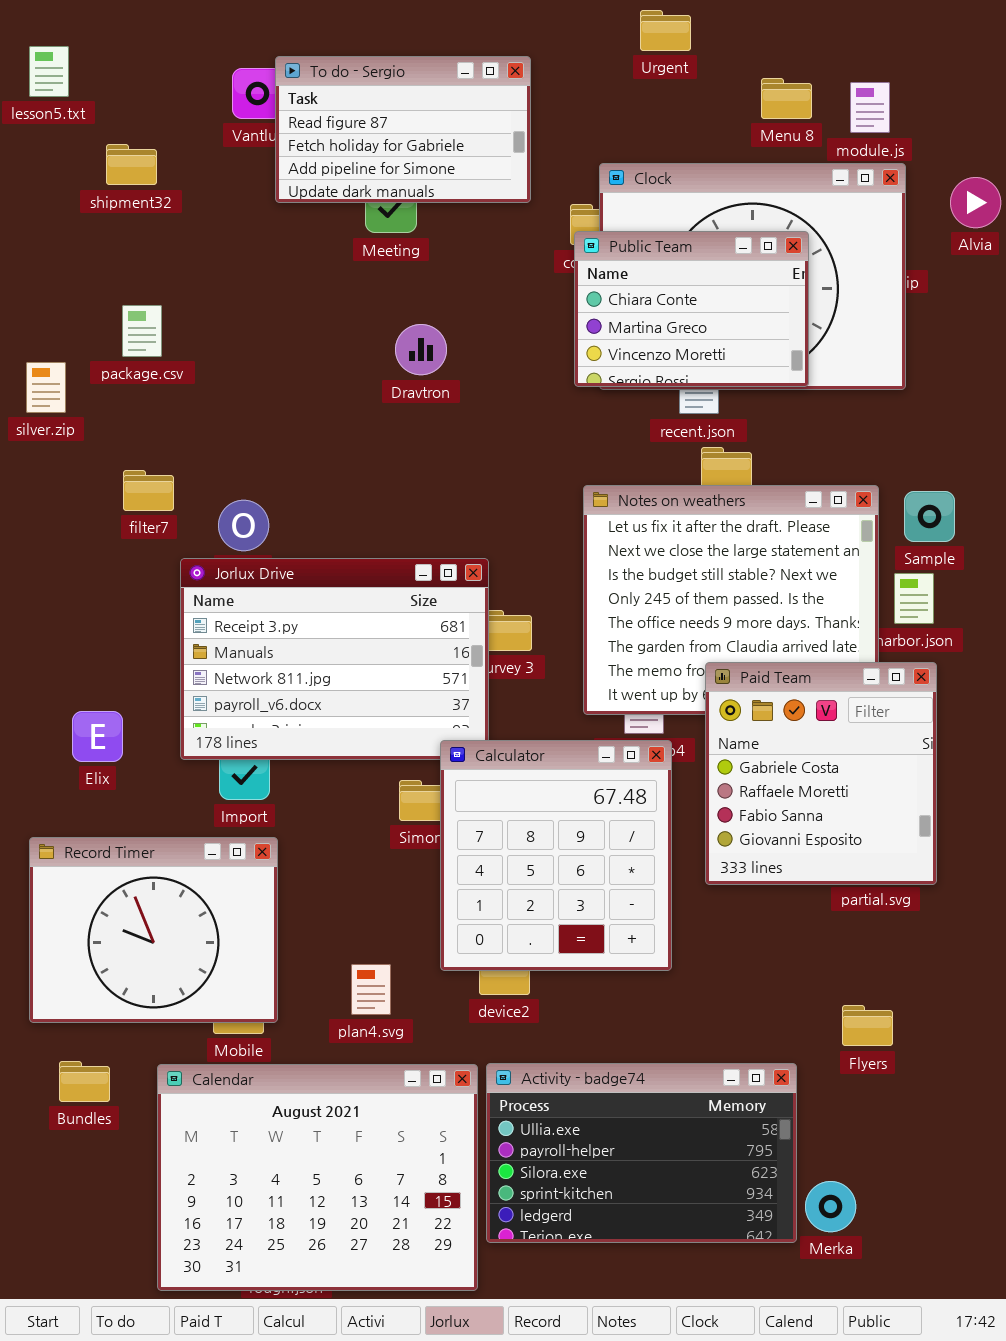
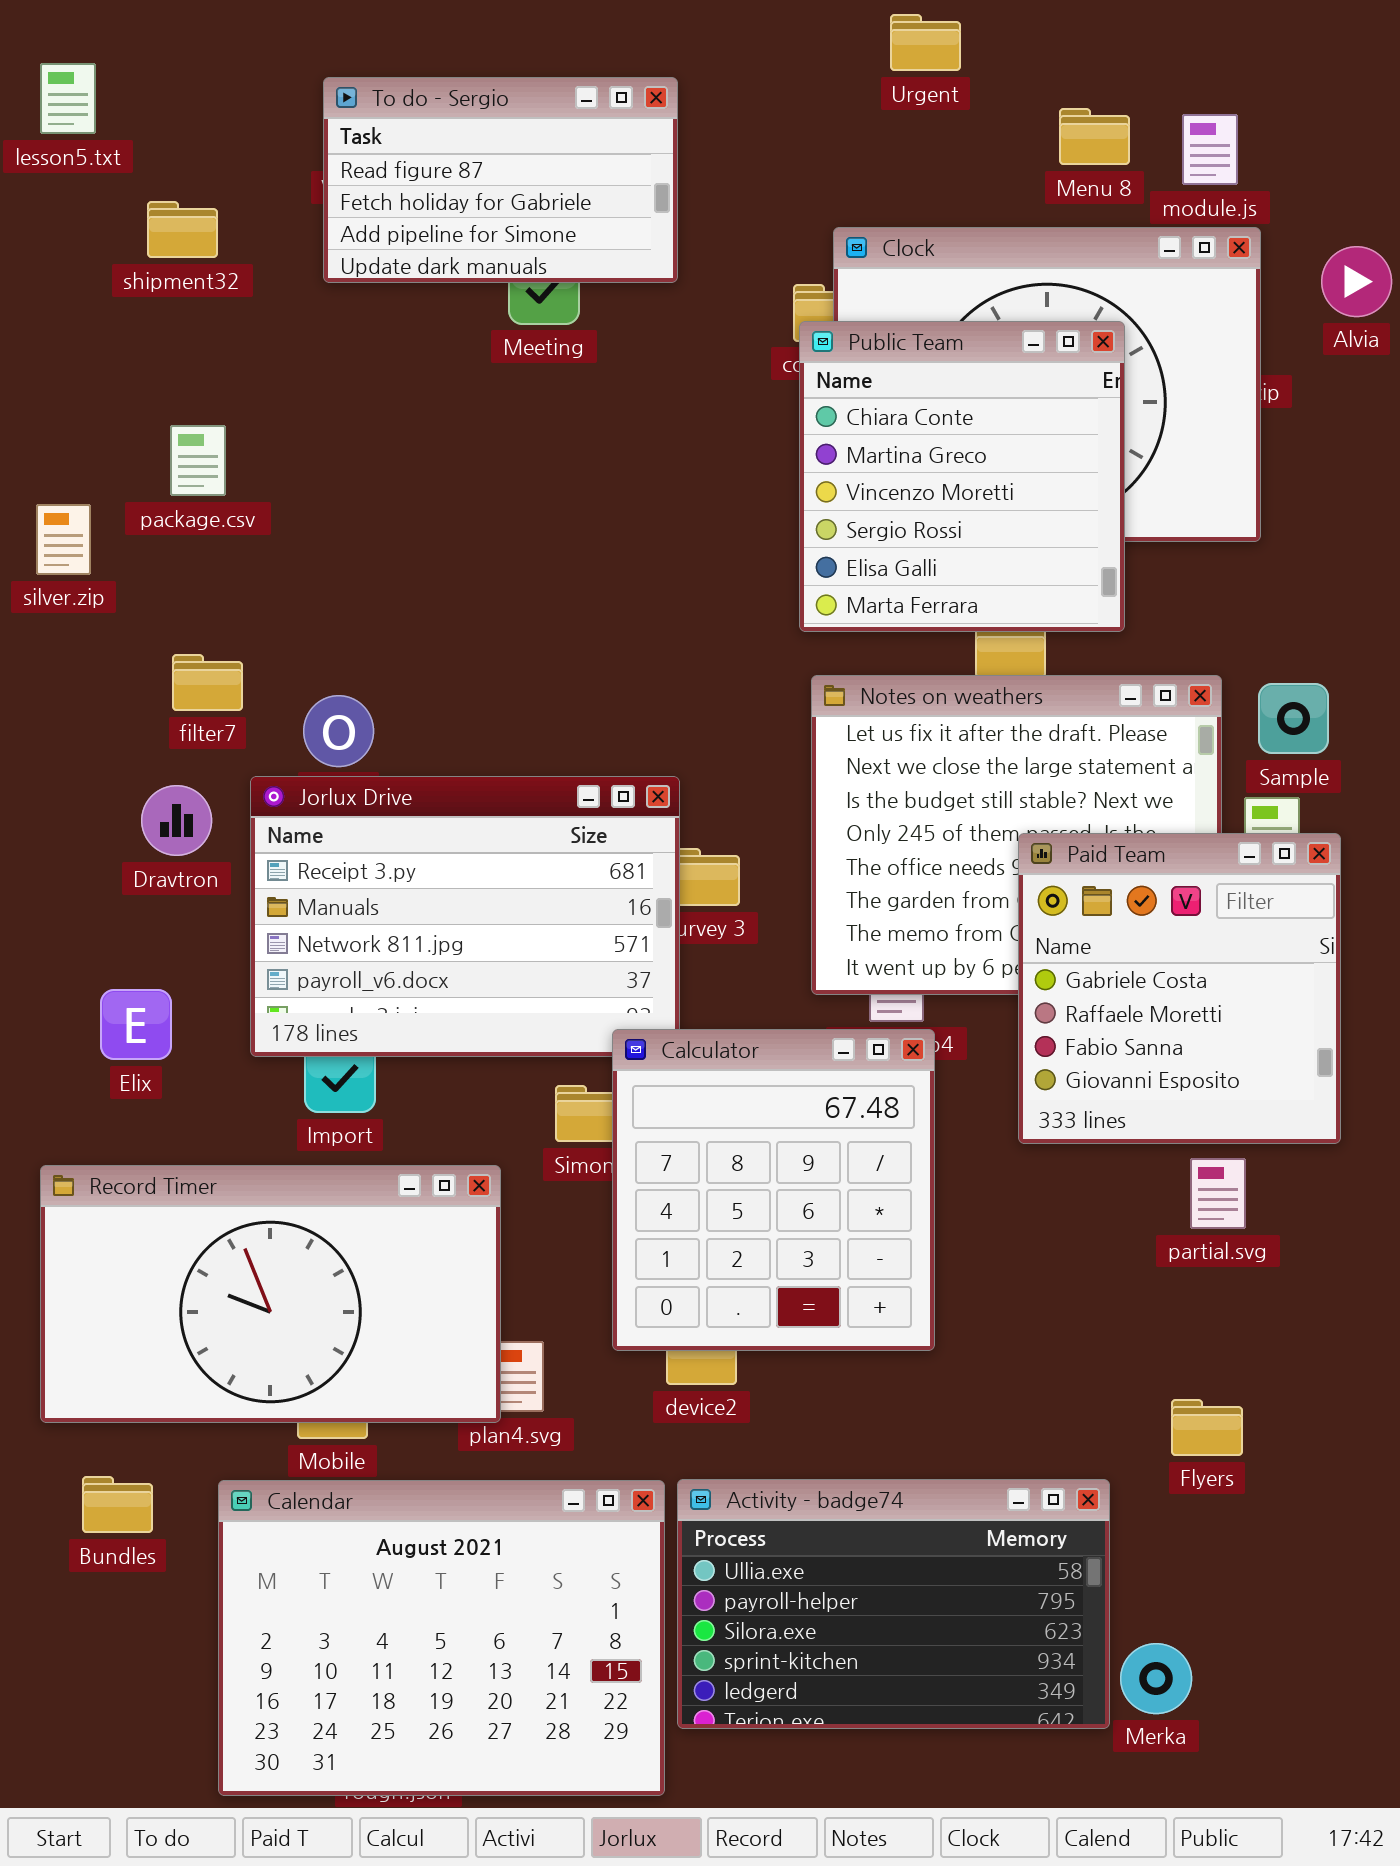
To do - Sergio: [275,56,531,203] -> [323,77,678,283], moved
Public Team: [574,231,809,387] -> [799,321,1125,632], resized
Dravtron: [395,324,447,375] -> [141,785,212,856], moved
Paid Team: [705,662,937,885] -> [1018,833,1341,1144], moved
Record Timer: [29,837,278,1023] -> [40,1165,501,1423], resized

